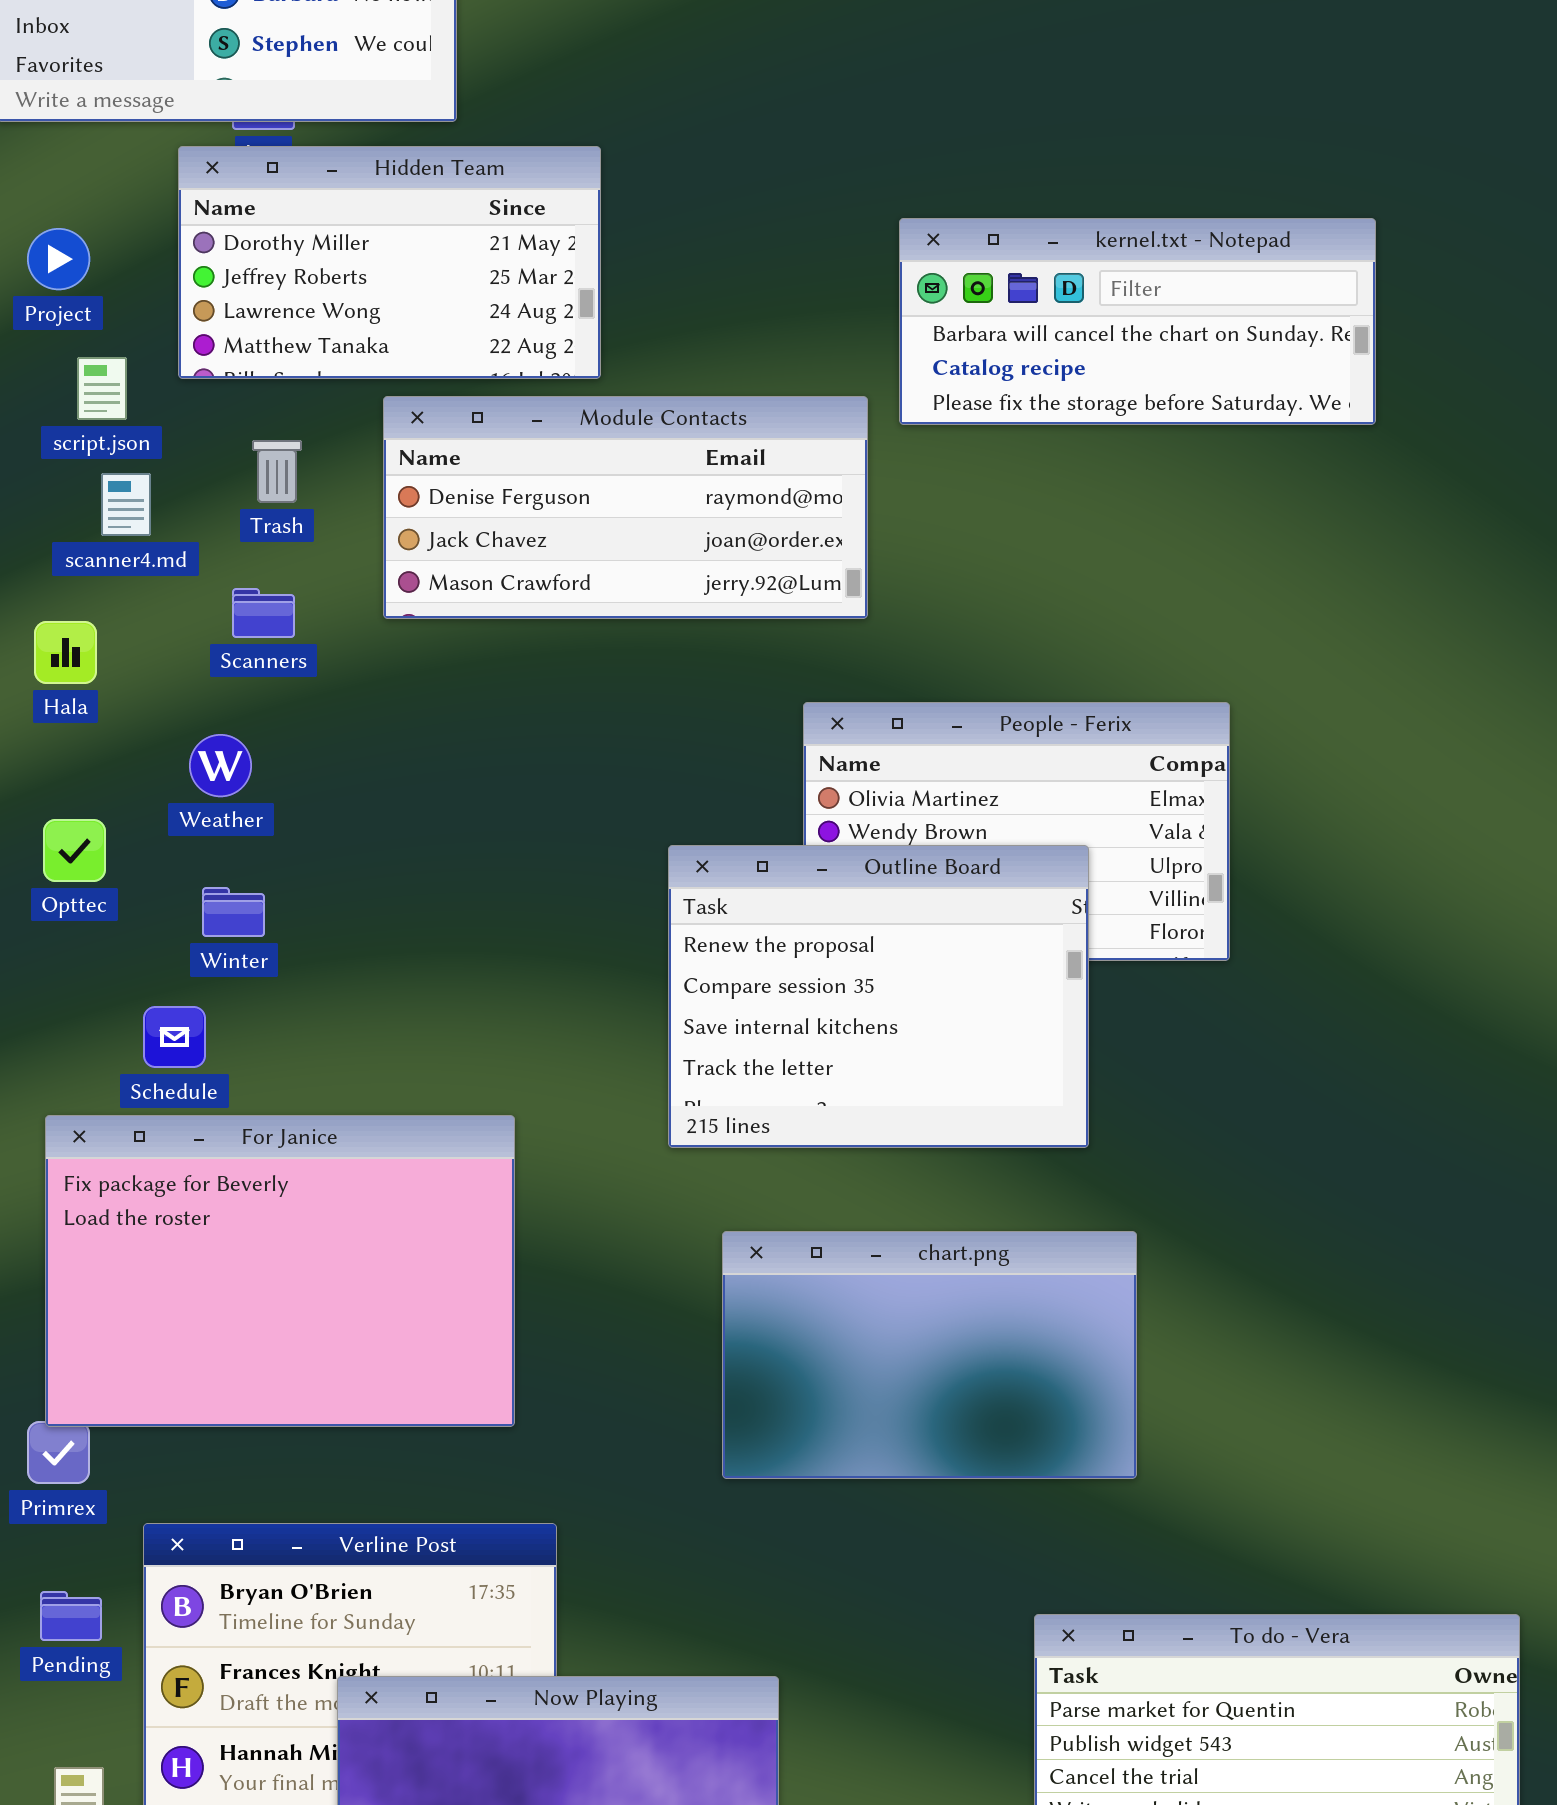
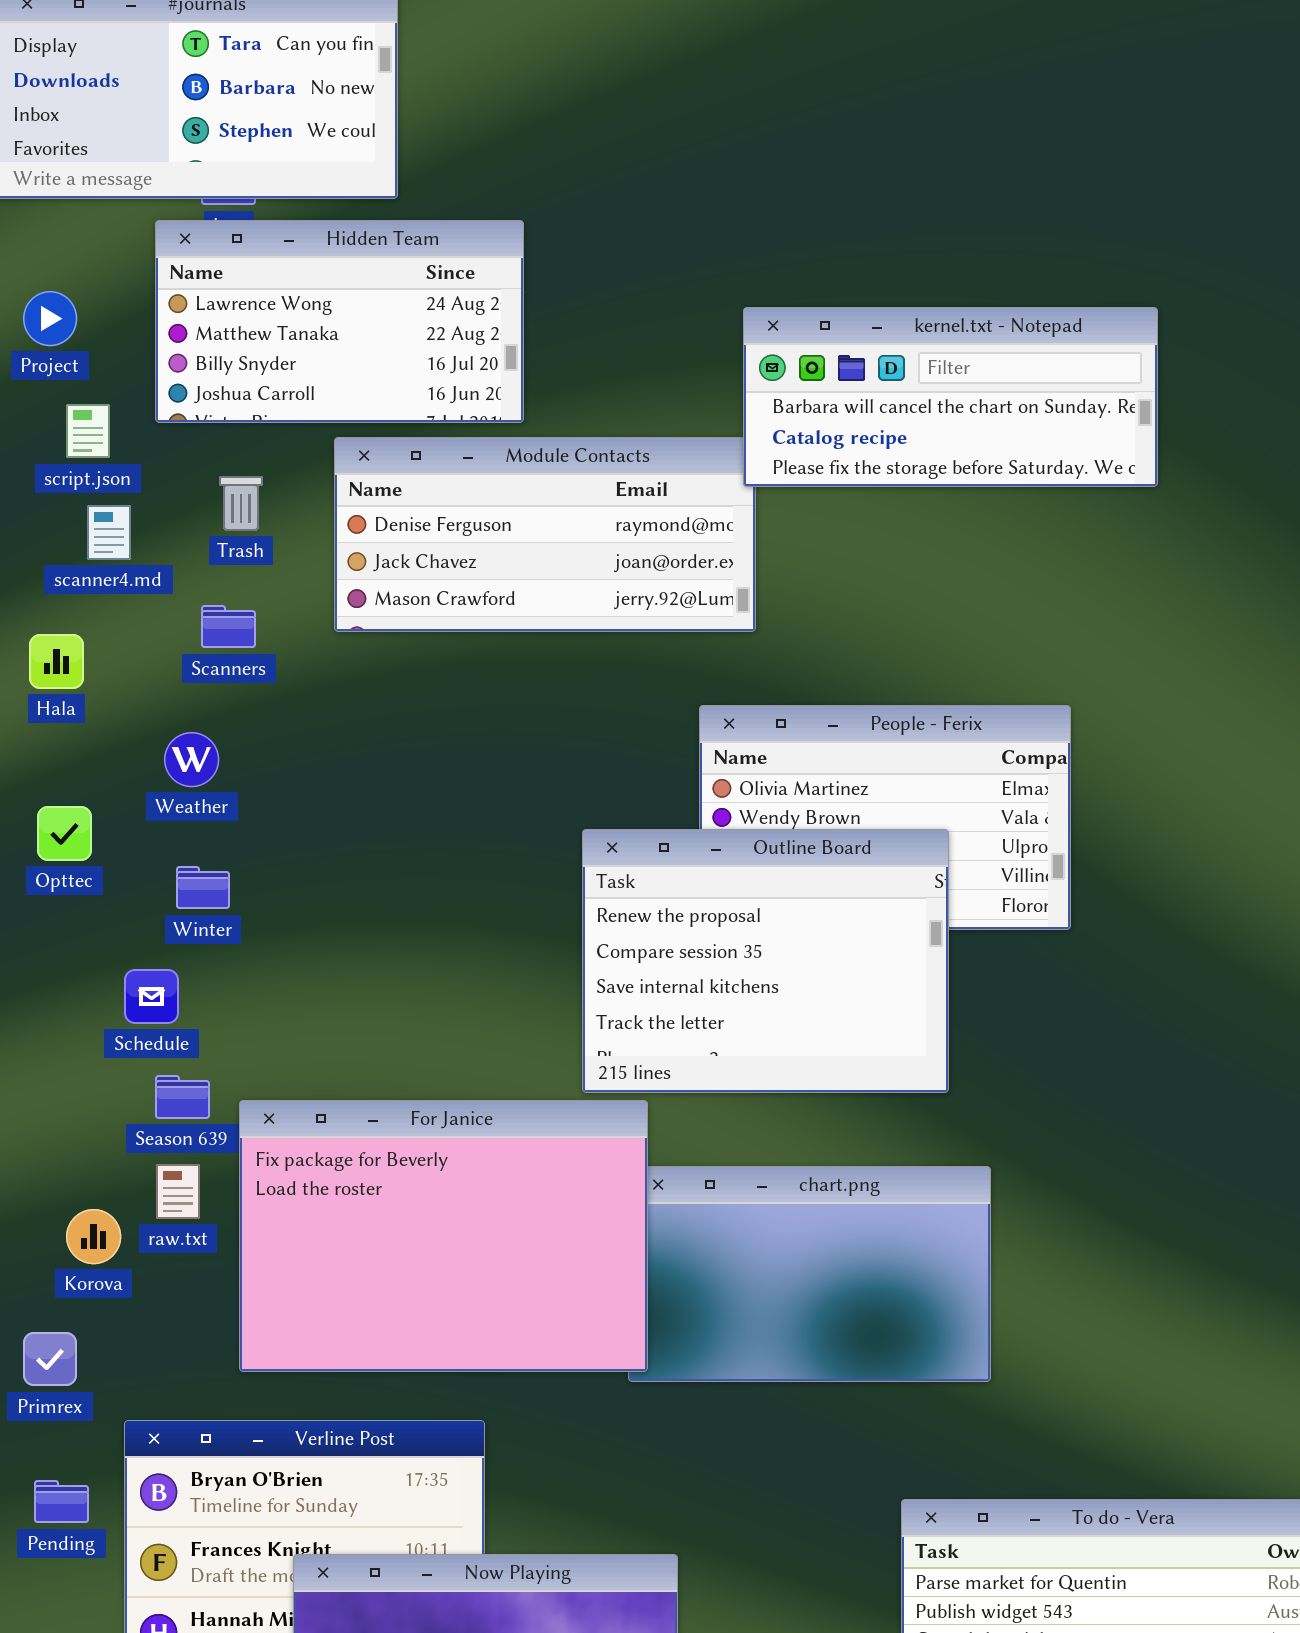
Hidden Team: [178,146,601,379] -> [155,220,524,423], scrolled down 2 rows
kernel.txt - Notepad: [899,218,1376,425] -> [743,307,1158,487], moved
For Janice: [45,1115,515,1427] -> [239,1100,648,1372], moved

